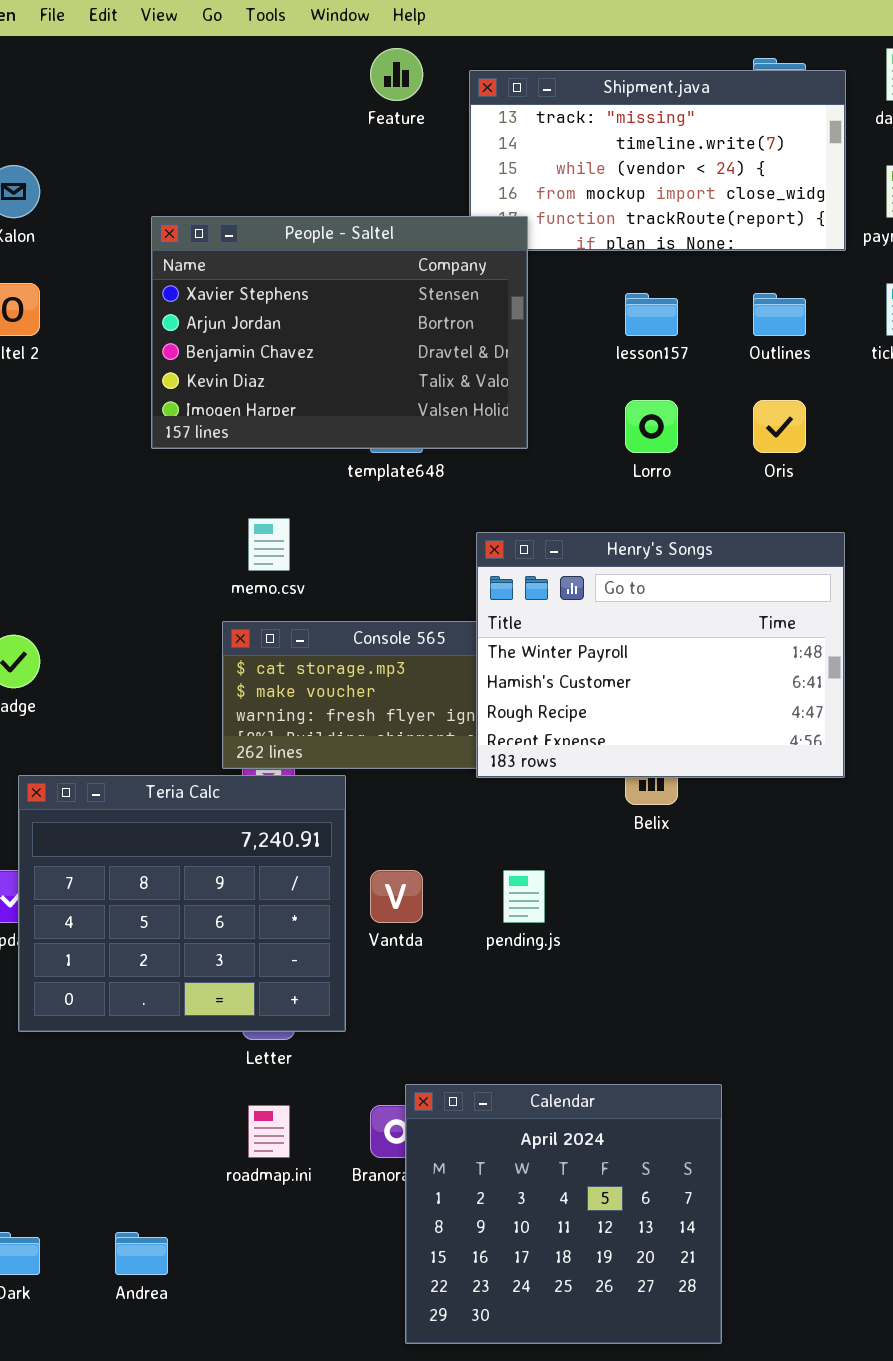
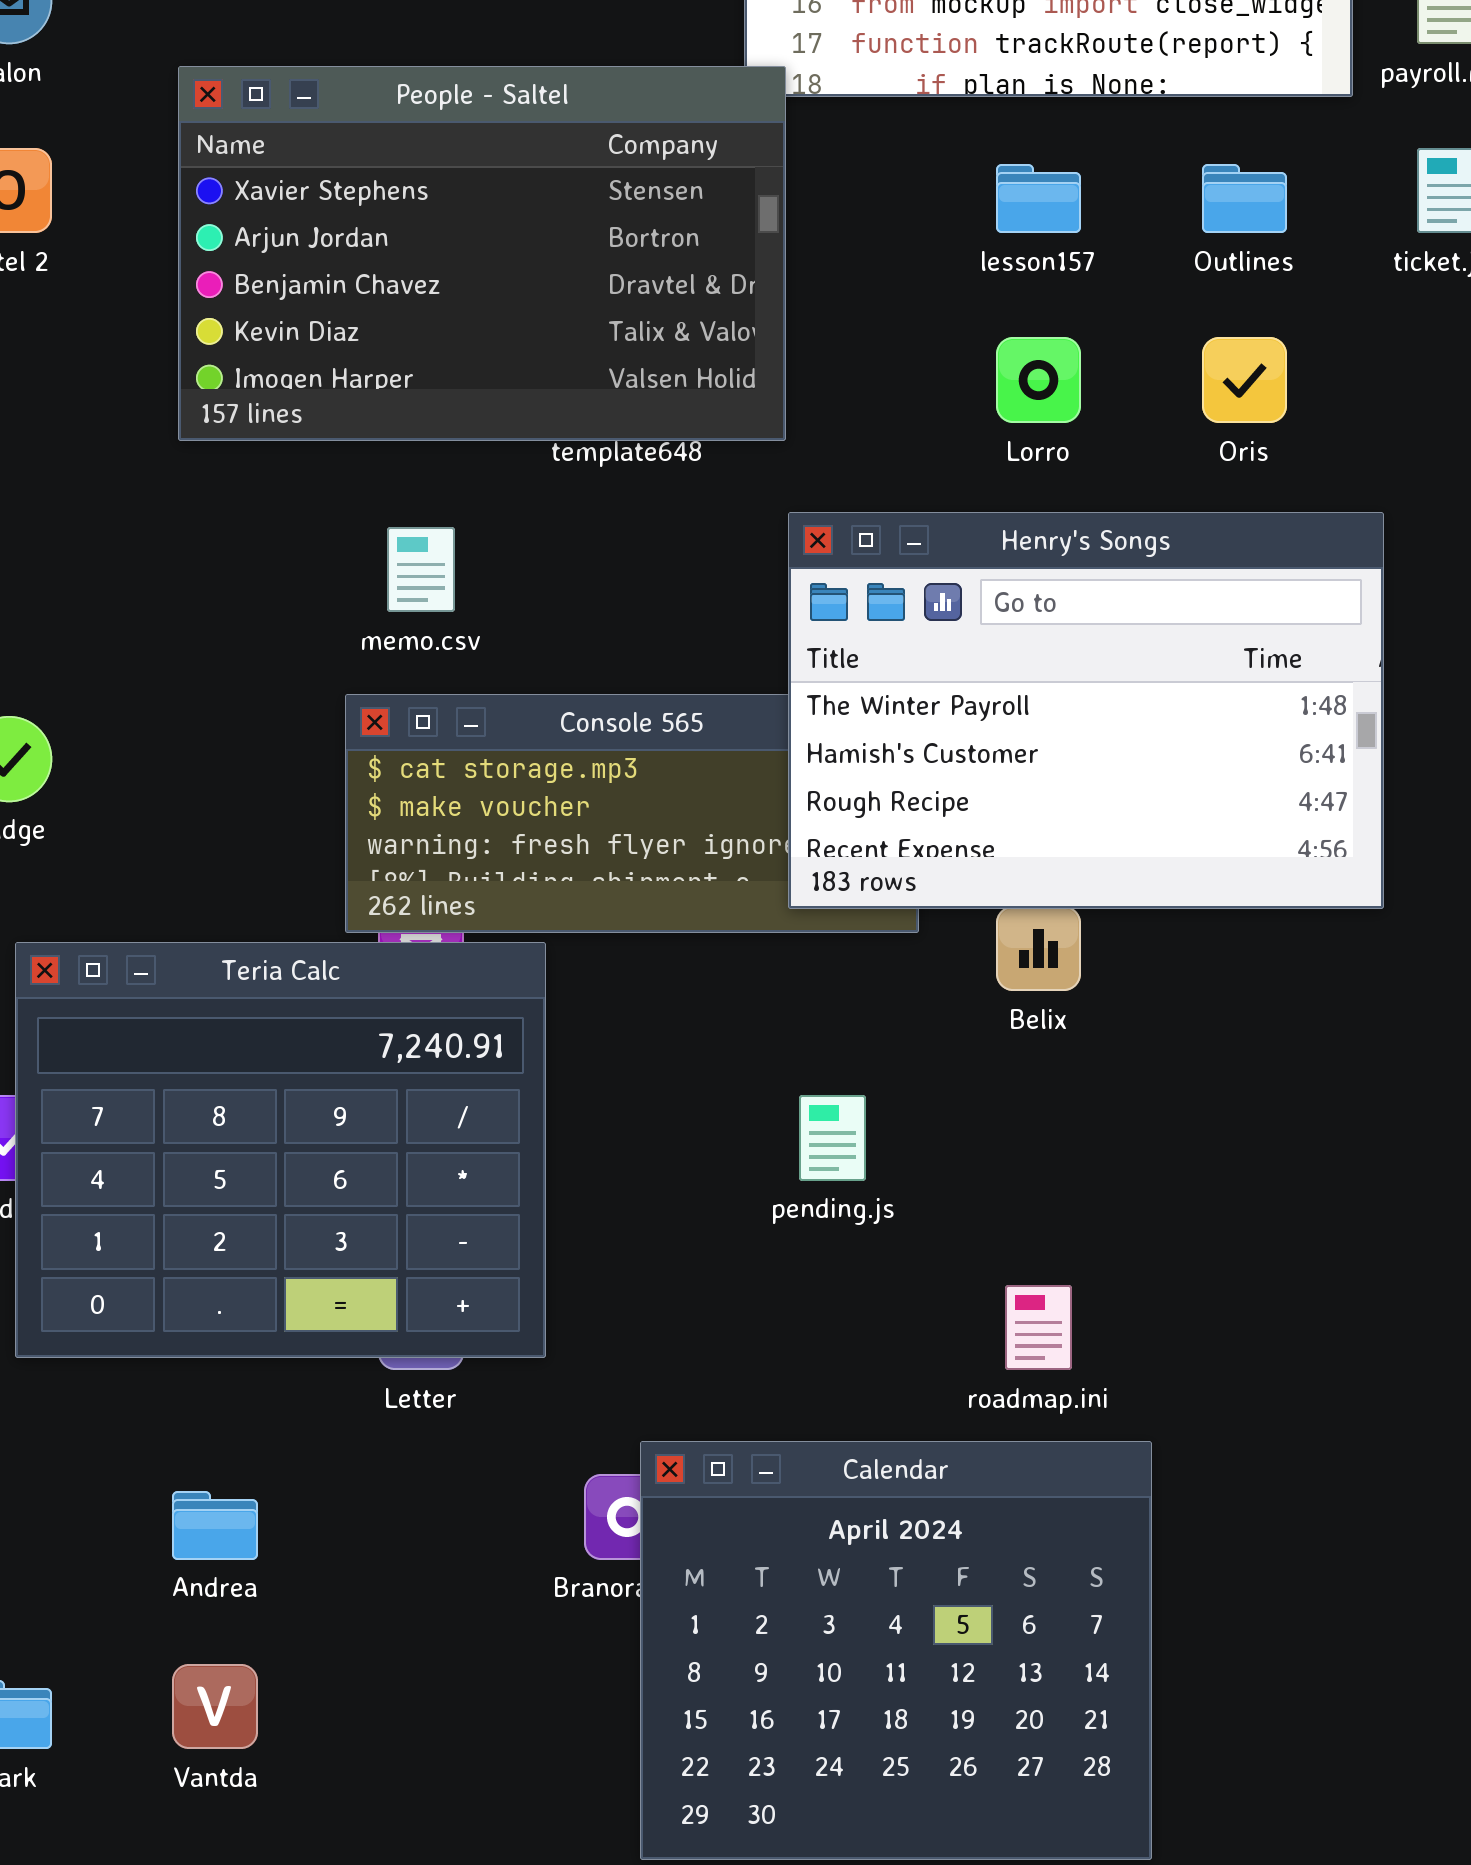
People - Saltel: [151,216,528,449] -> [178,66,786,441], moved
Henry's Songs: [476,532,845,778] -> [788,512,1384,909], moved
Vantda: [370,870,423,923] -> [172,1664,258,1749], moved
roadmap.ini: [248,1105,290,1158] -> [1005,1285,1072,1370], moved
Andrea: [115,1232,168,1275] -> [172,1491,258,1560], moved

